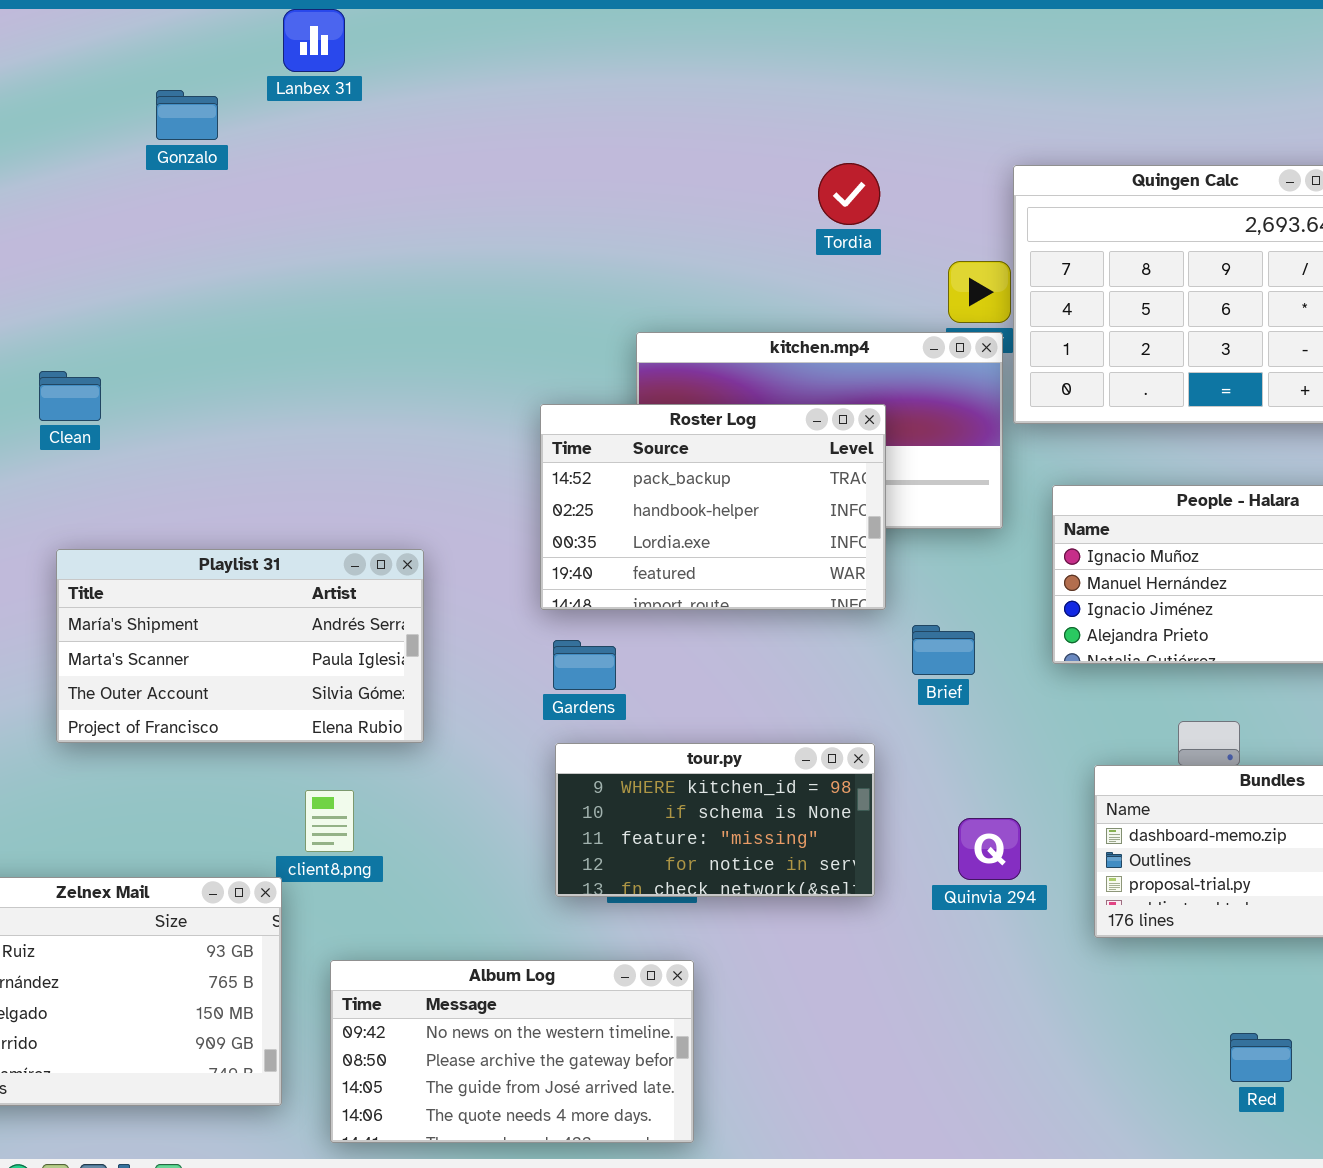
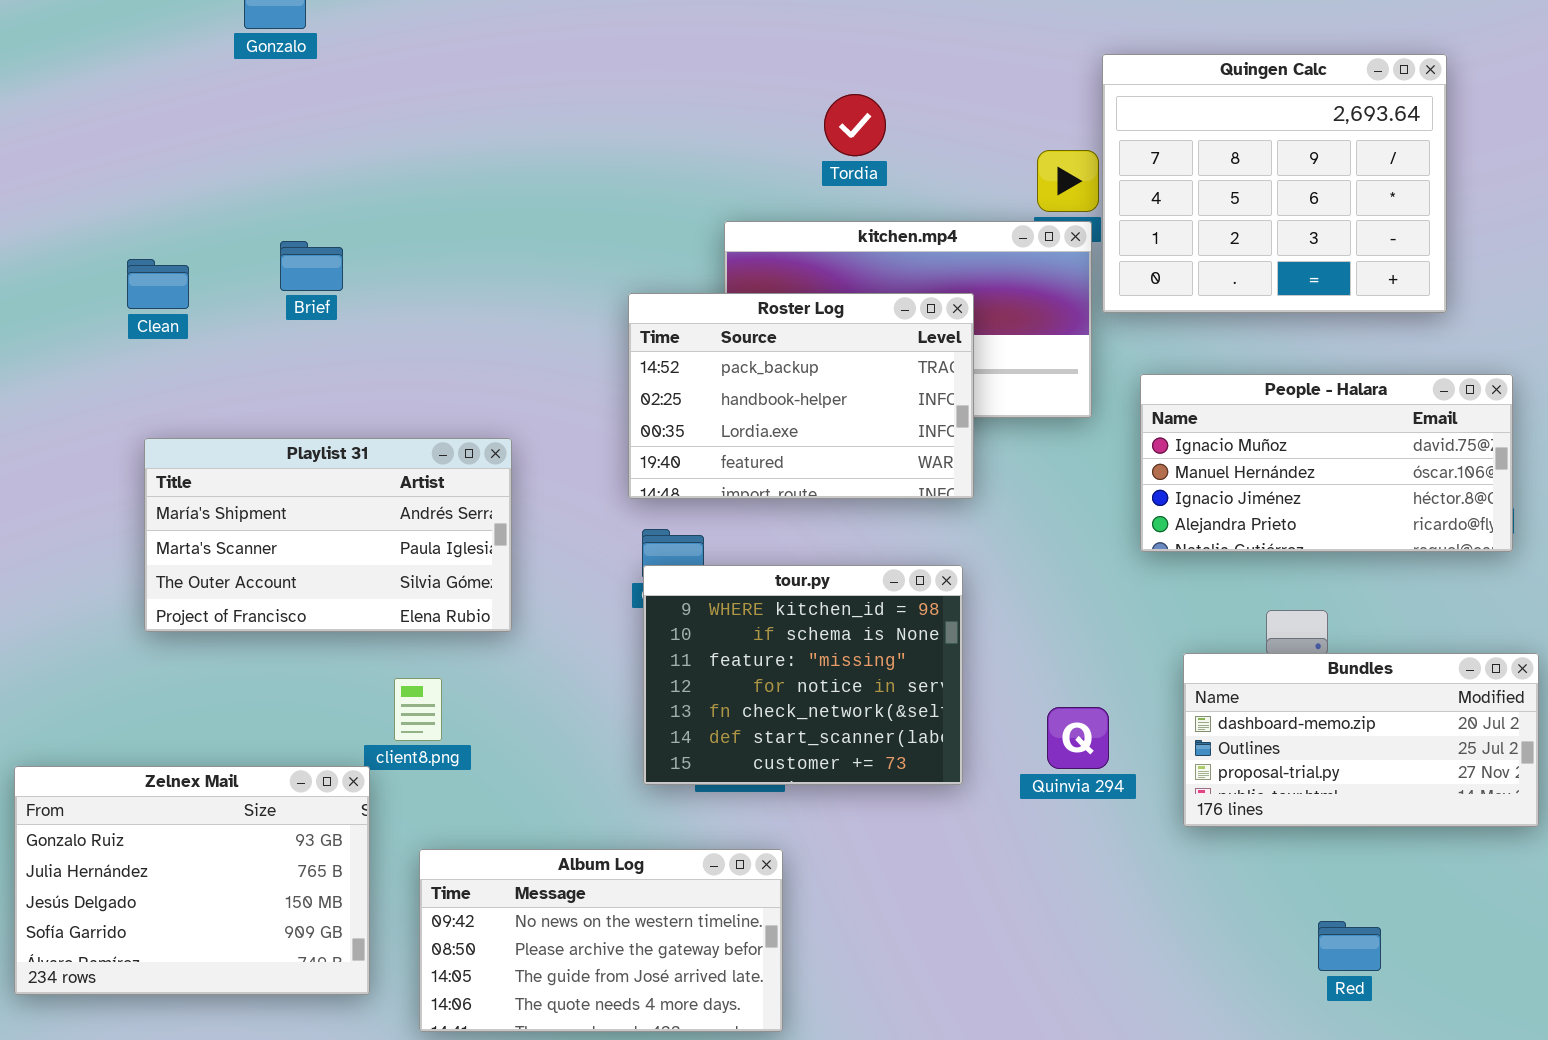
Tordia: [818,163,880,225] -> [824,94,886,156], moved
Brief: [912,625,975,675] -> [280,241,343,291], moved
tour.py: [555,743,875,897] -> [643,565,963,785], resized

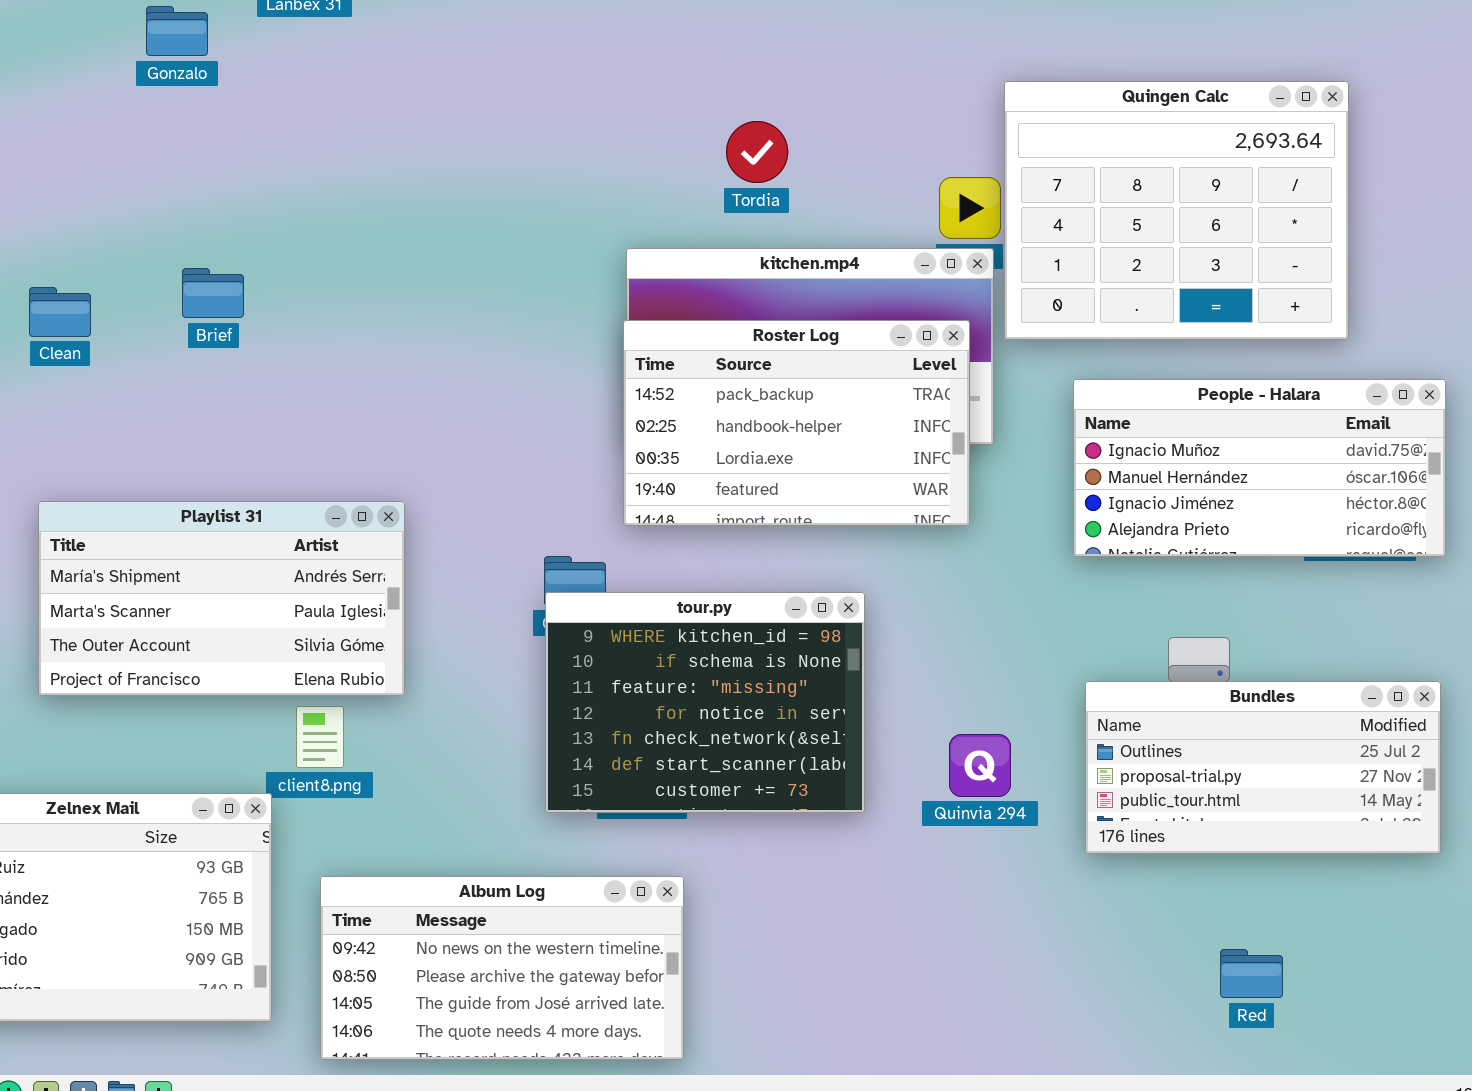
Roster Log: [628,293,974,499] -> [623,320,970,526], moved
People - Halara: [1140,374,1513,552] -> [1073,379,1446,557], moved
Playlist 31: [144,438,512,632] -> [38,501,405,696], moved
Bundles: [1183,653,1539,827] -> [1085,681,1441,854], scrolled down 1 row

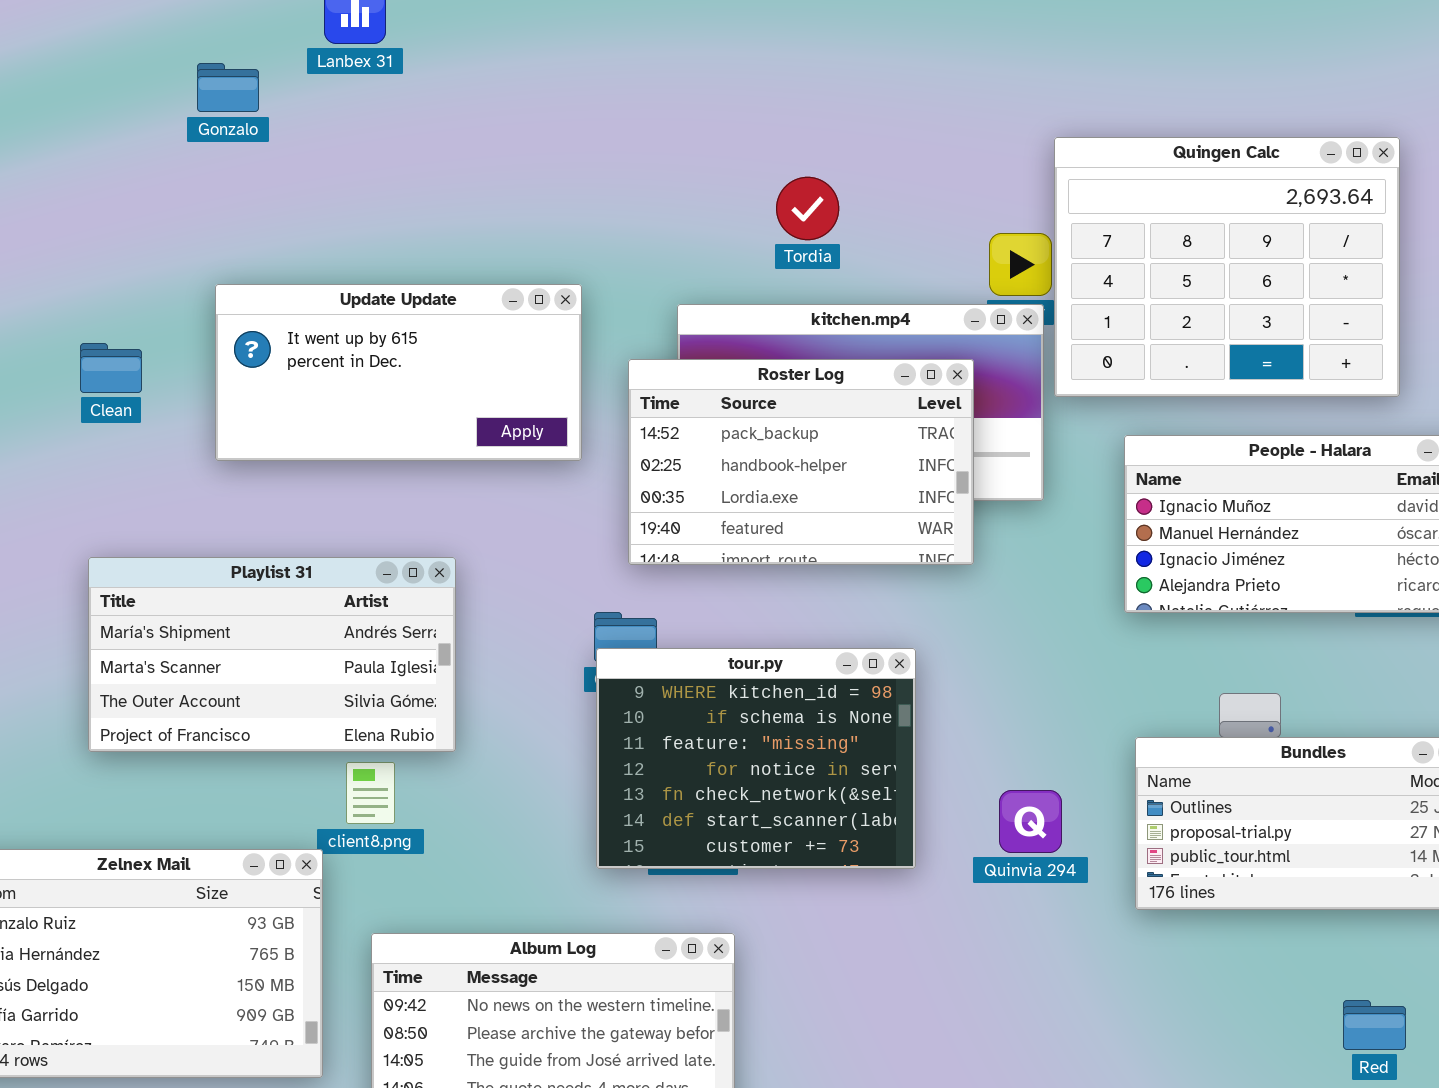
Update Update: none -> [215,284,582,461], opened
Roster Log: [623,320,970,526] -> [628,359,974,565], moved
Red: [1220,949,1283,998] -> [1343,1000,1406,1050], moved

